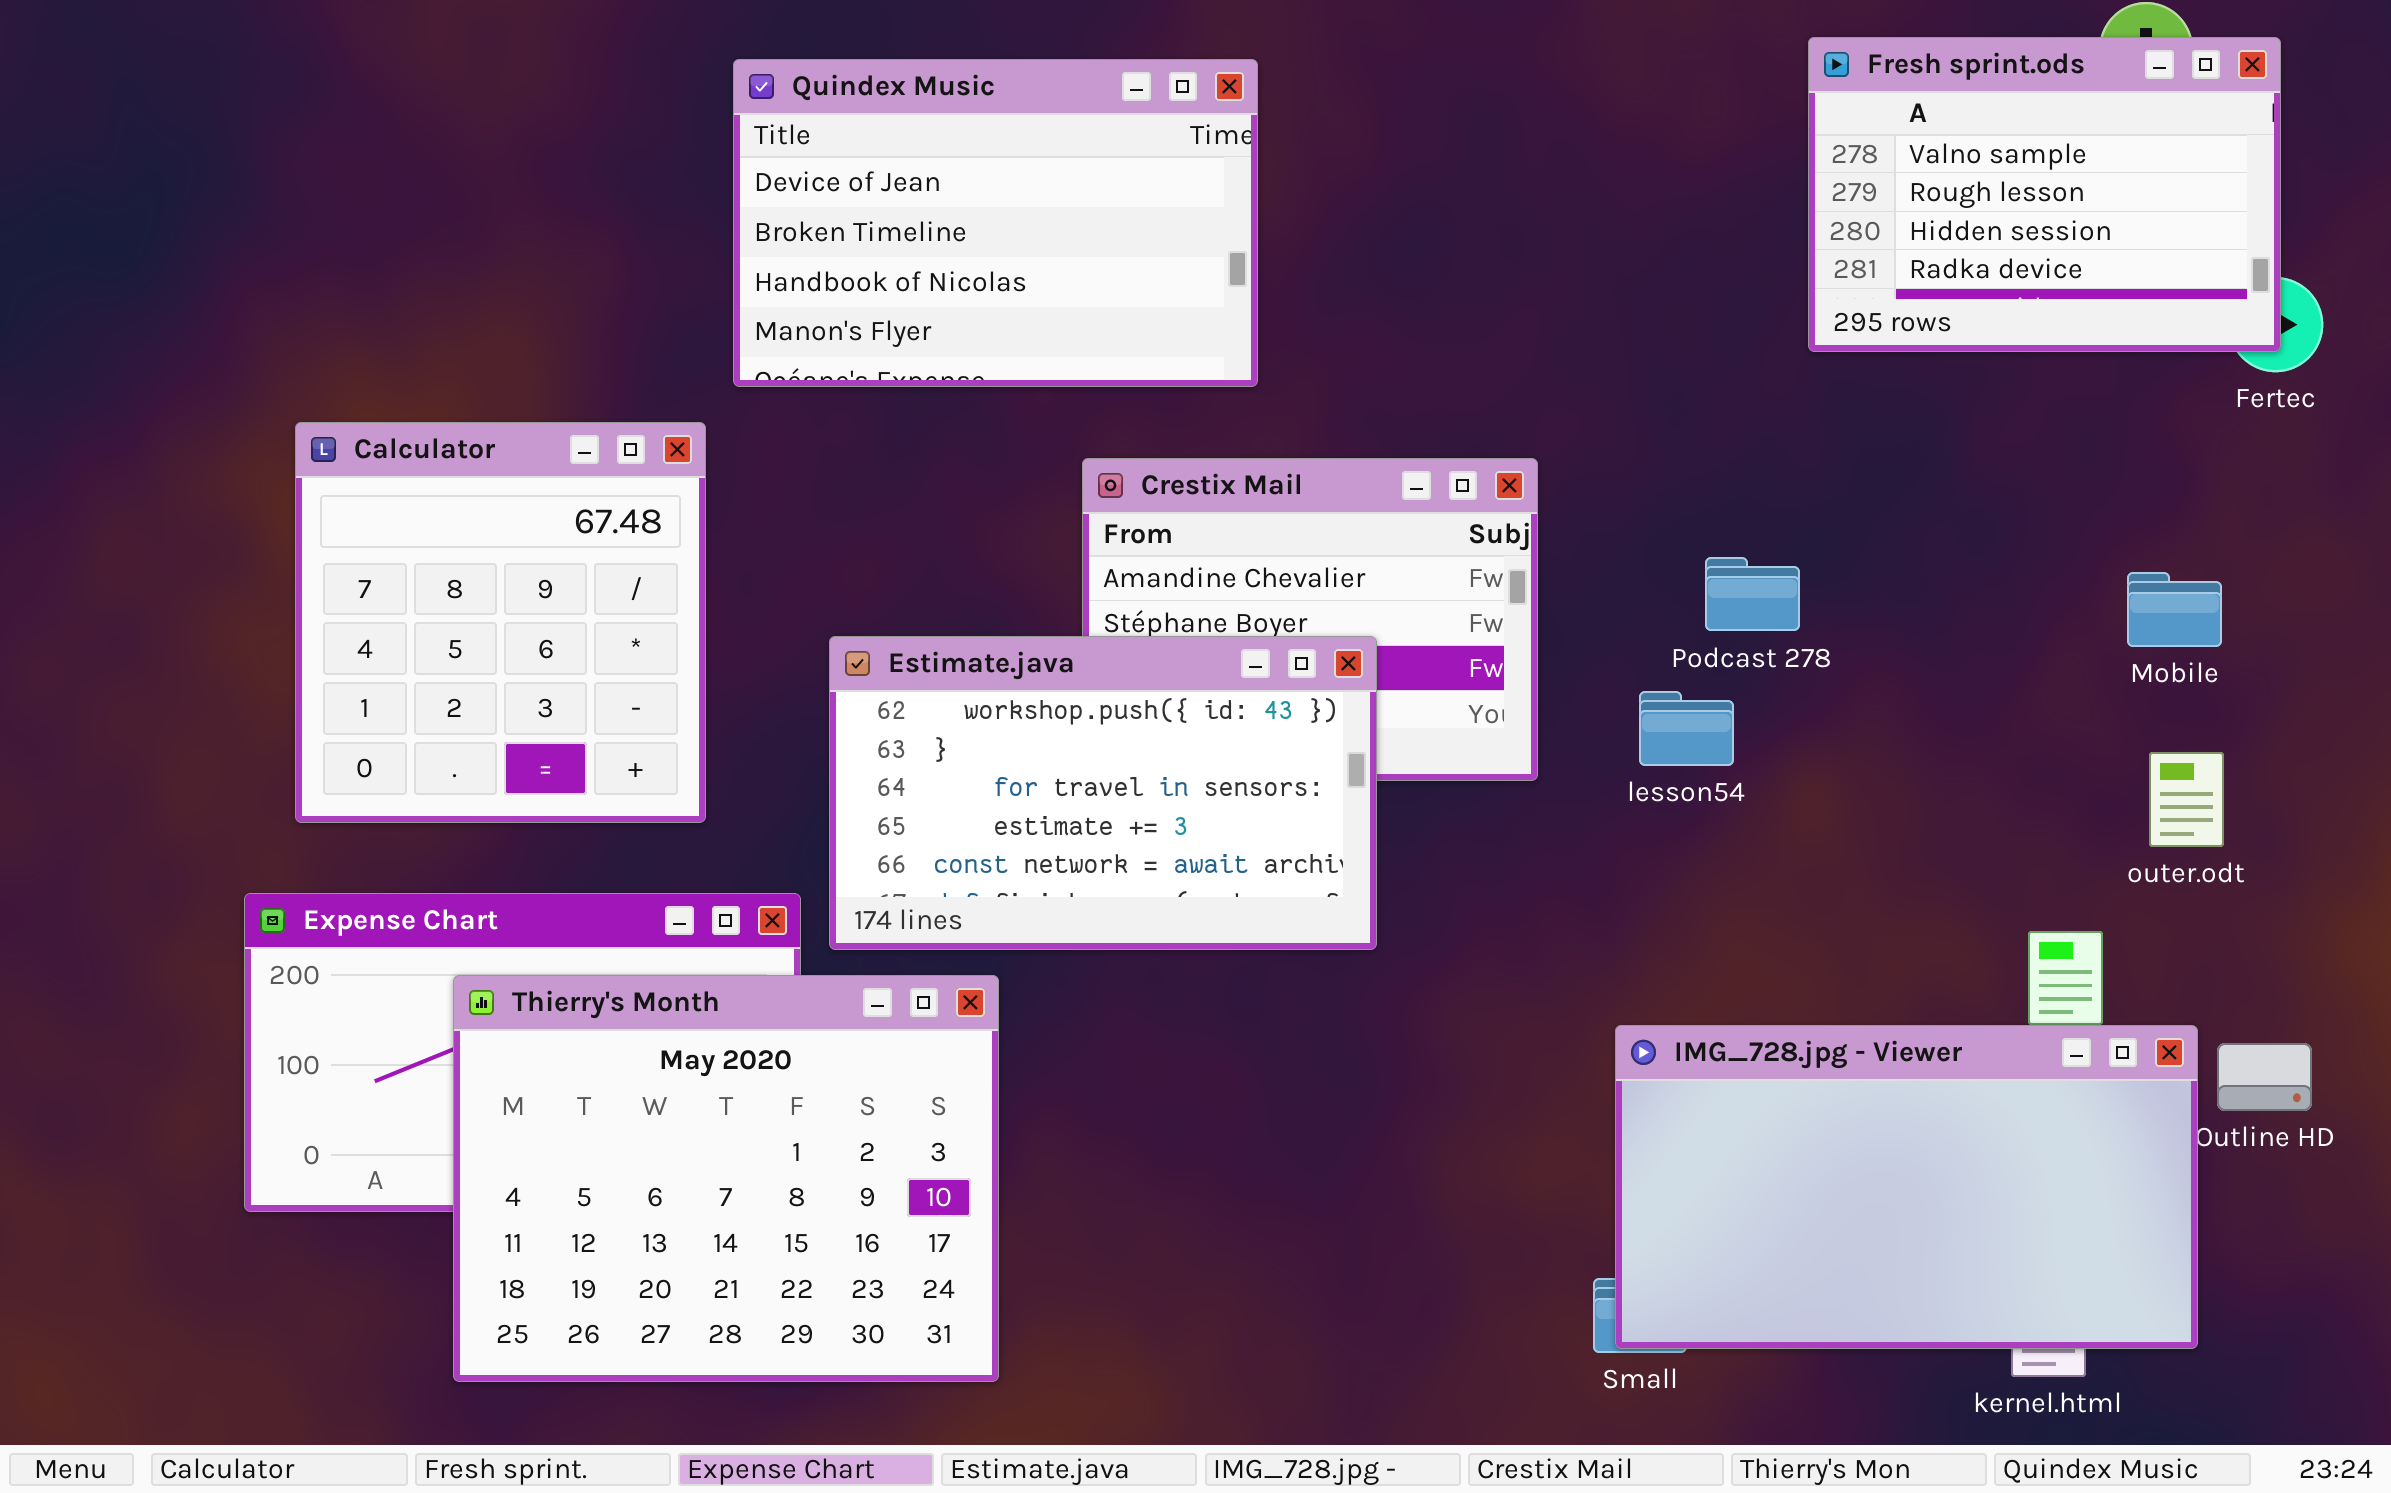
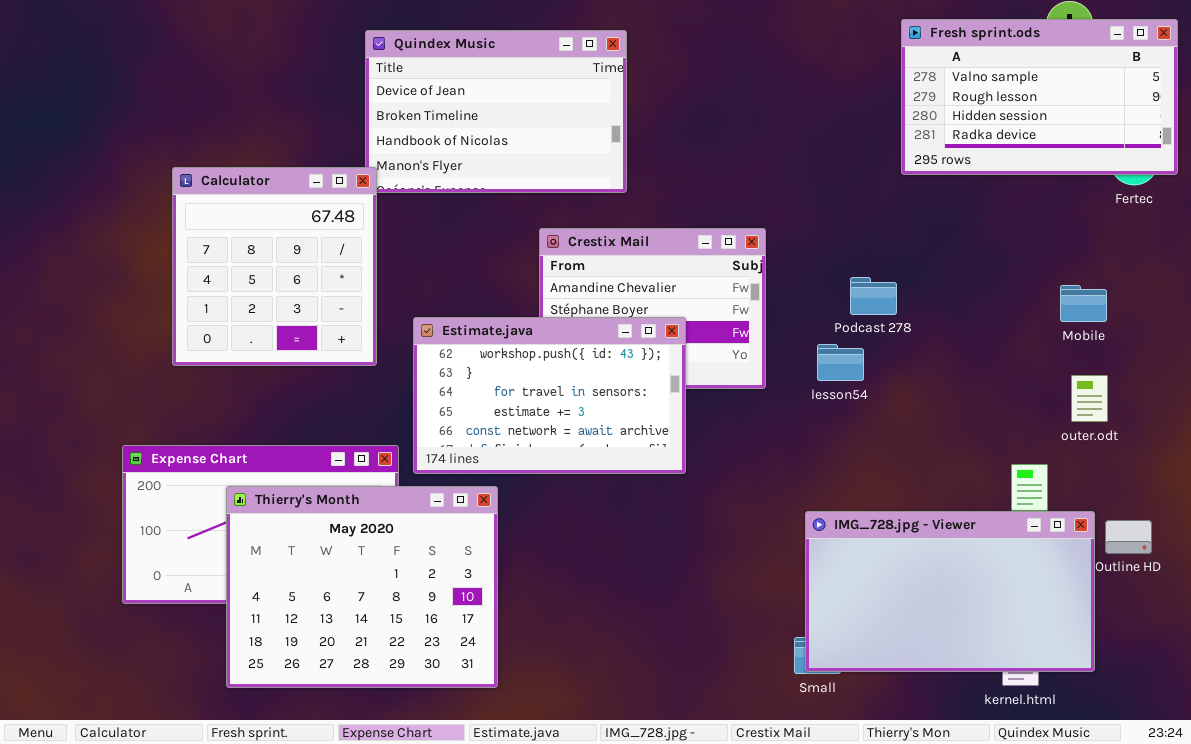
Fresh sprint.ods: [1808,37,2281,352] -> [901,19,1178,175], resized
Calculator: [295,422,706,823] -> [172,167,377,366], moved

